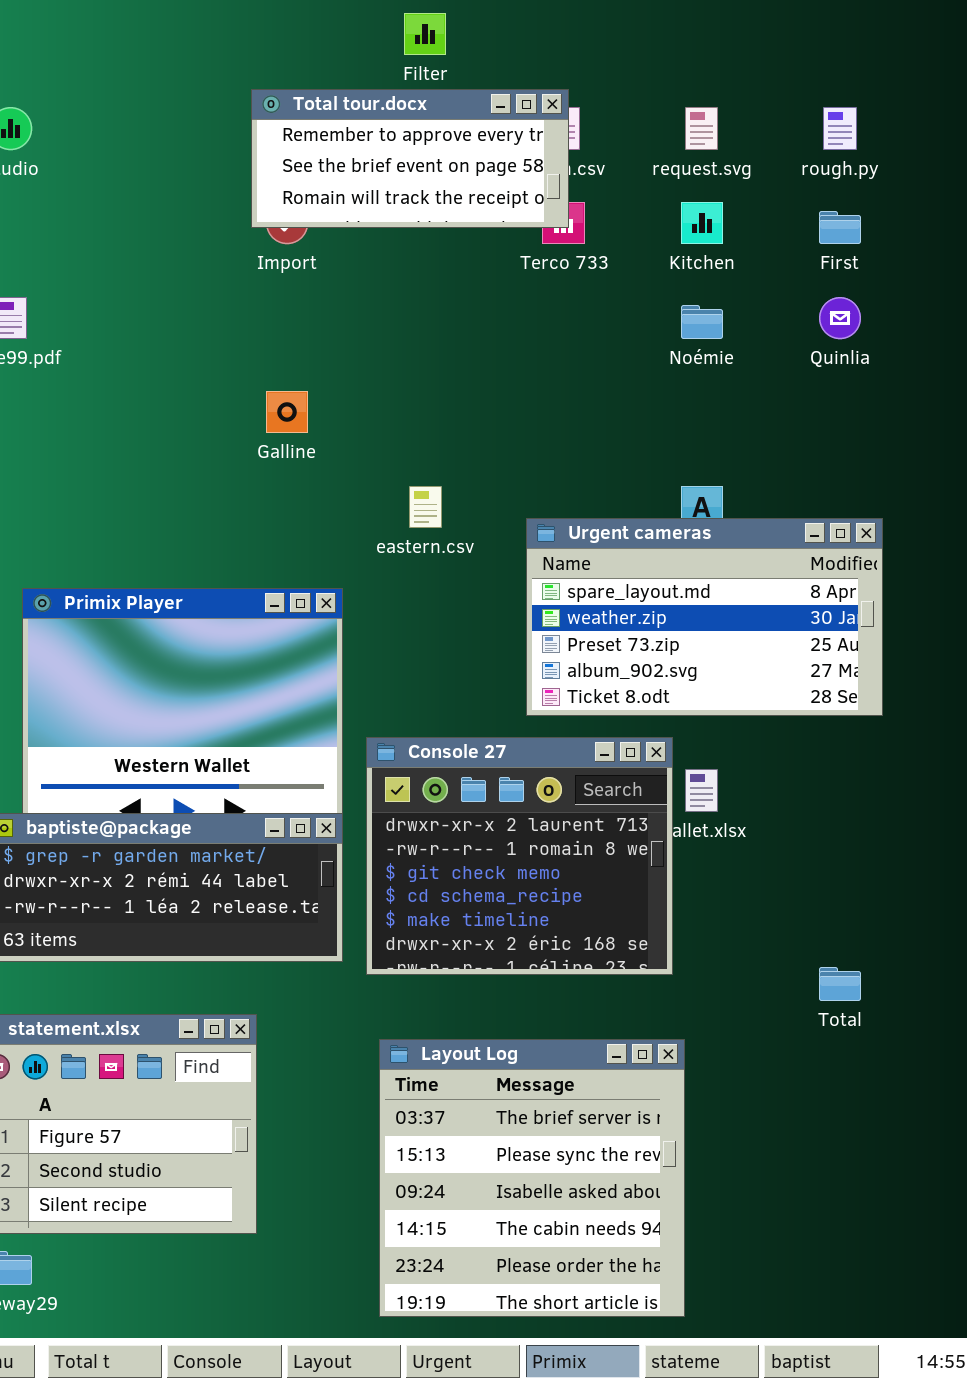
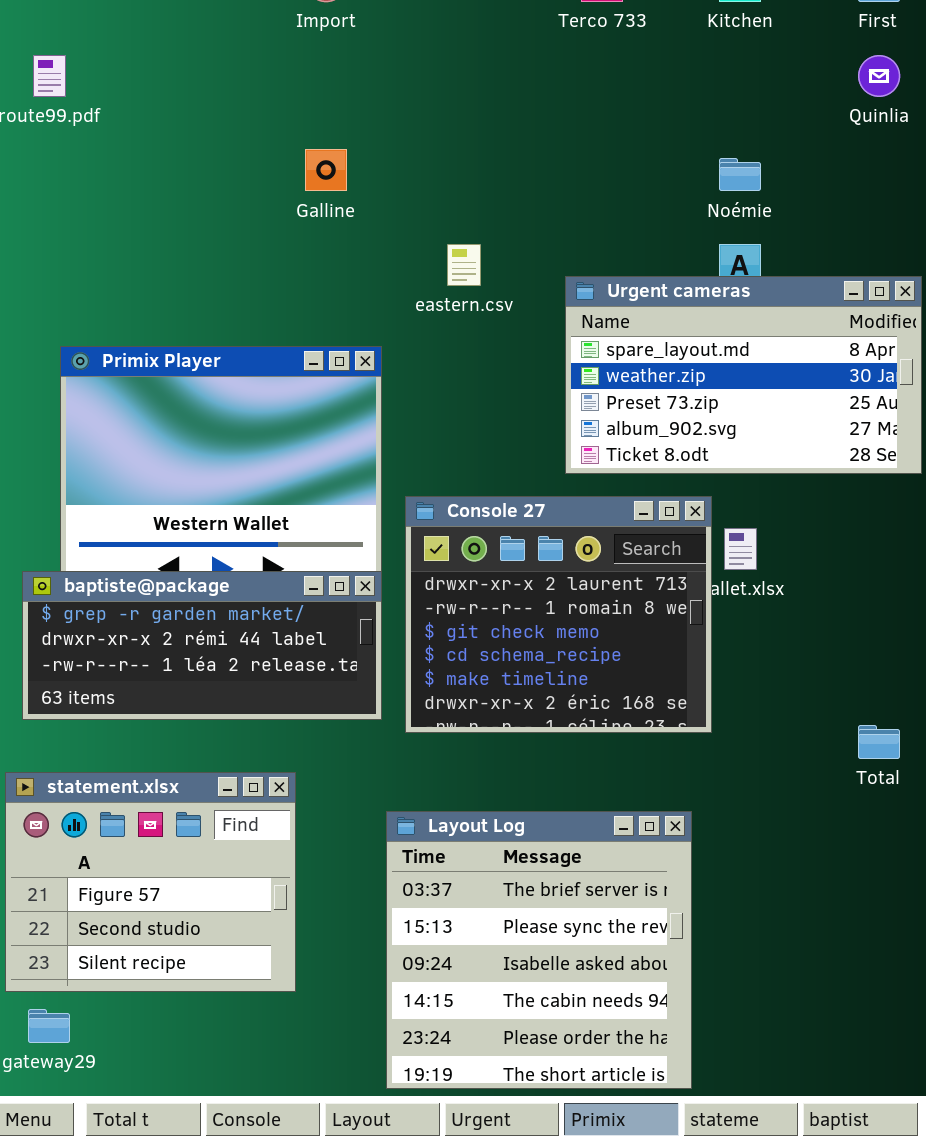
Noémie: [681,305,723,339] -> [719,158,761,191], moved
Layout Log: [379,1039,685,1317] -> [386,811,692,1089], moved

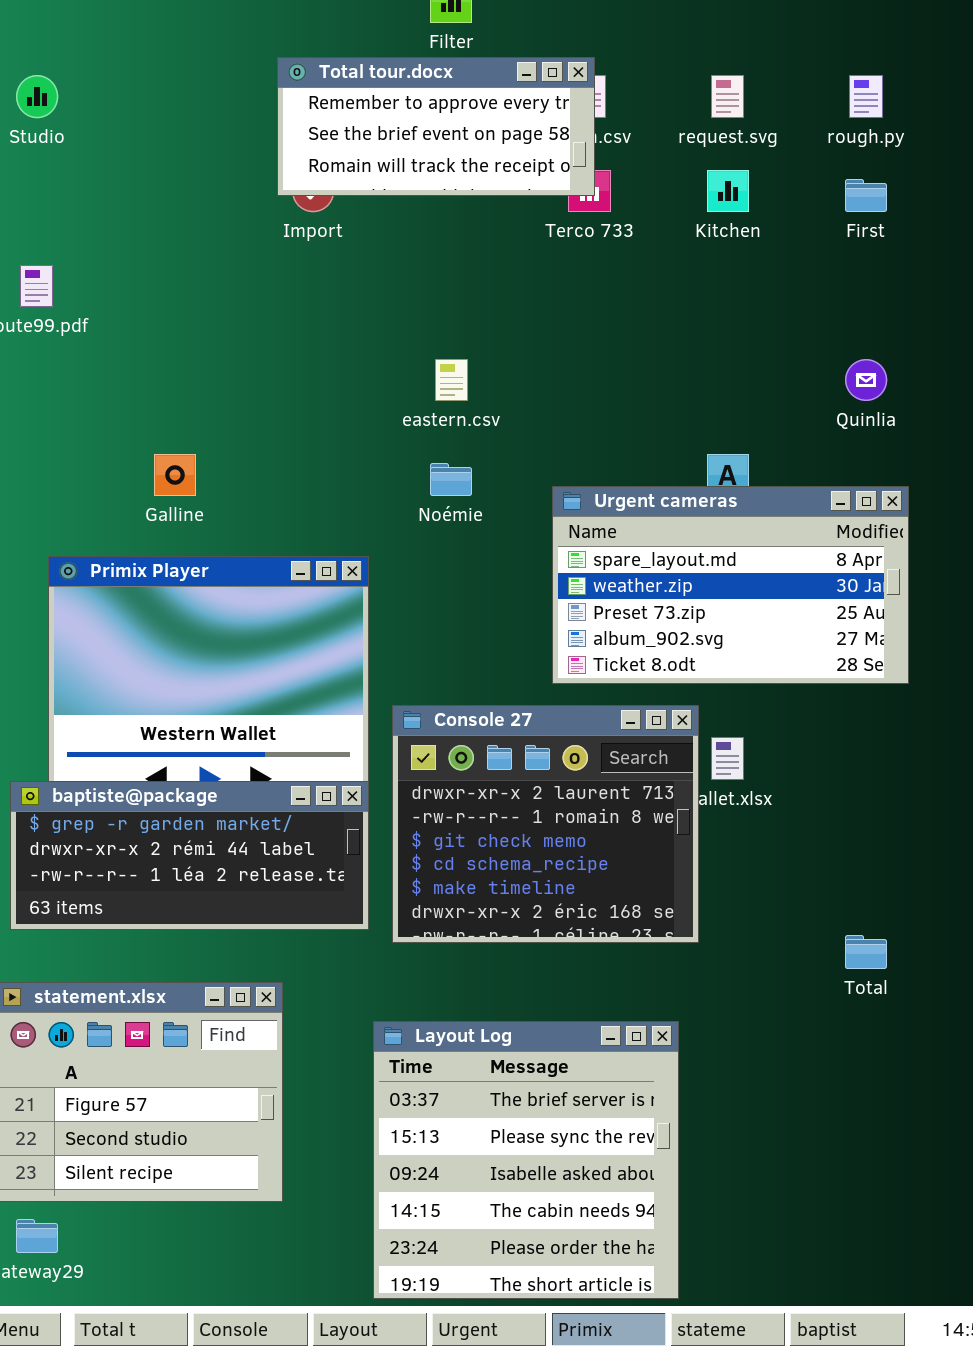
Quinlia: [858,55,900,97] -> [845,359,887,401], moved
Galline: [305,149,347,191] -> [154,454,196,496], moved
Noémie: [719,158,761,191] -> [430,463,472,496], moved
eastern.csv: [447,244,481,286] -> [435,359,468,401], moved

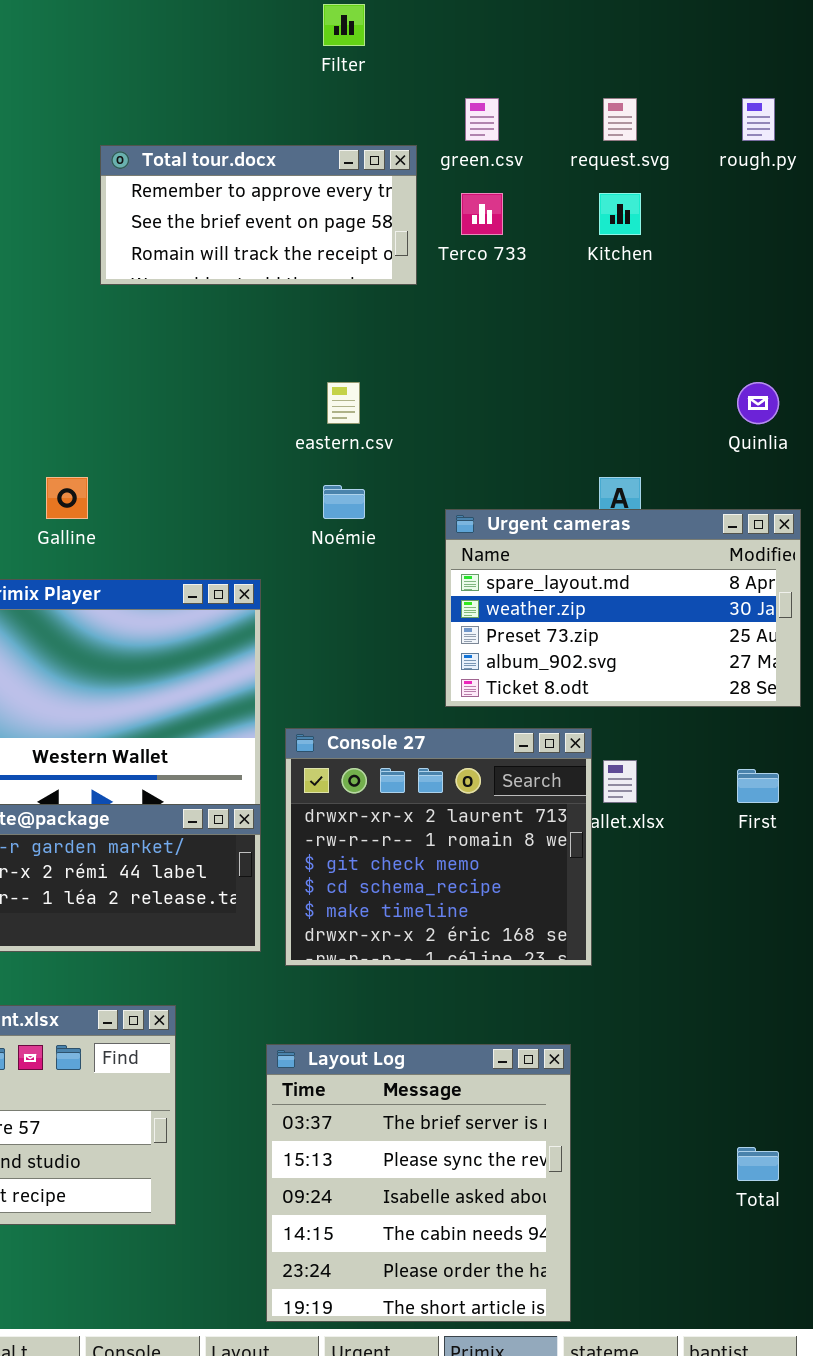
Total tour.docx: [277,57,595,196] -> [100,145,417,285], moved
First: [845,179,887,212] -> [737,769,779,803], moved
Total: [845,935,887,969] -> [737,1147,779,1181], moved

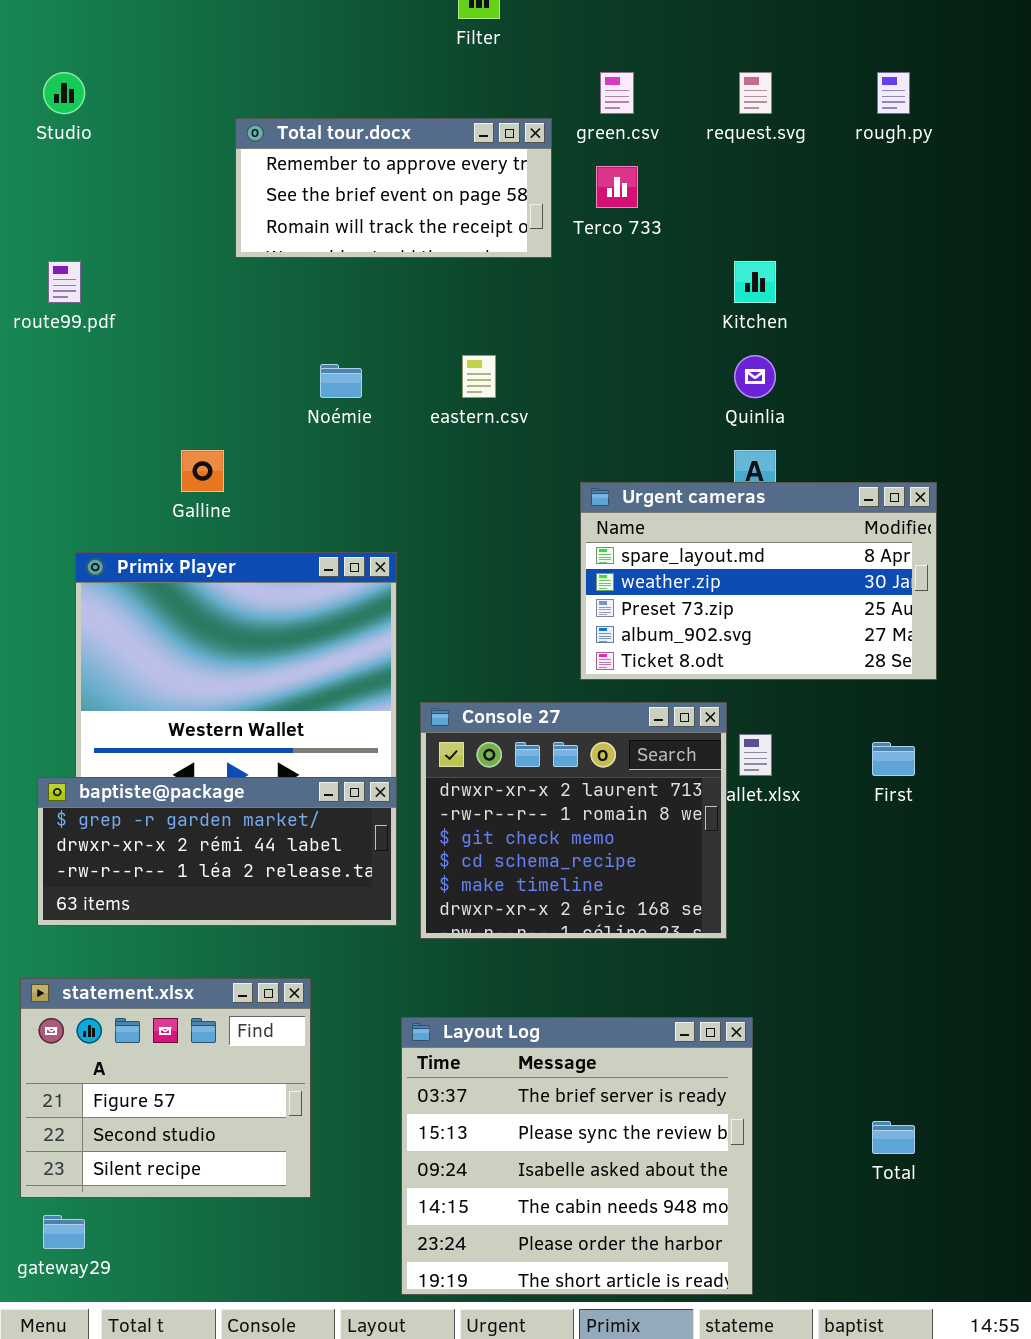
Kitchen: [599,193,641,235] -> [734,261,776,303], moved
Quinlia: [737,382,779,424] -> [734,355,776,398], moved
Noémie: [323,485,365,519] -> [320,364,362,398], moved
Layout Log: [266,1044,571,1322] -> [401,1017,753,1295], resized

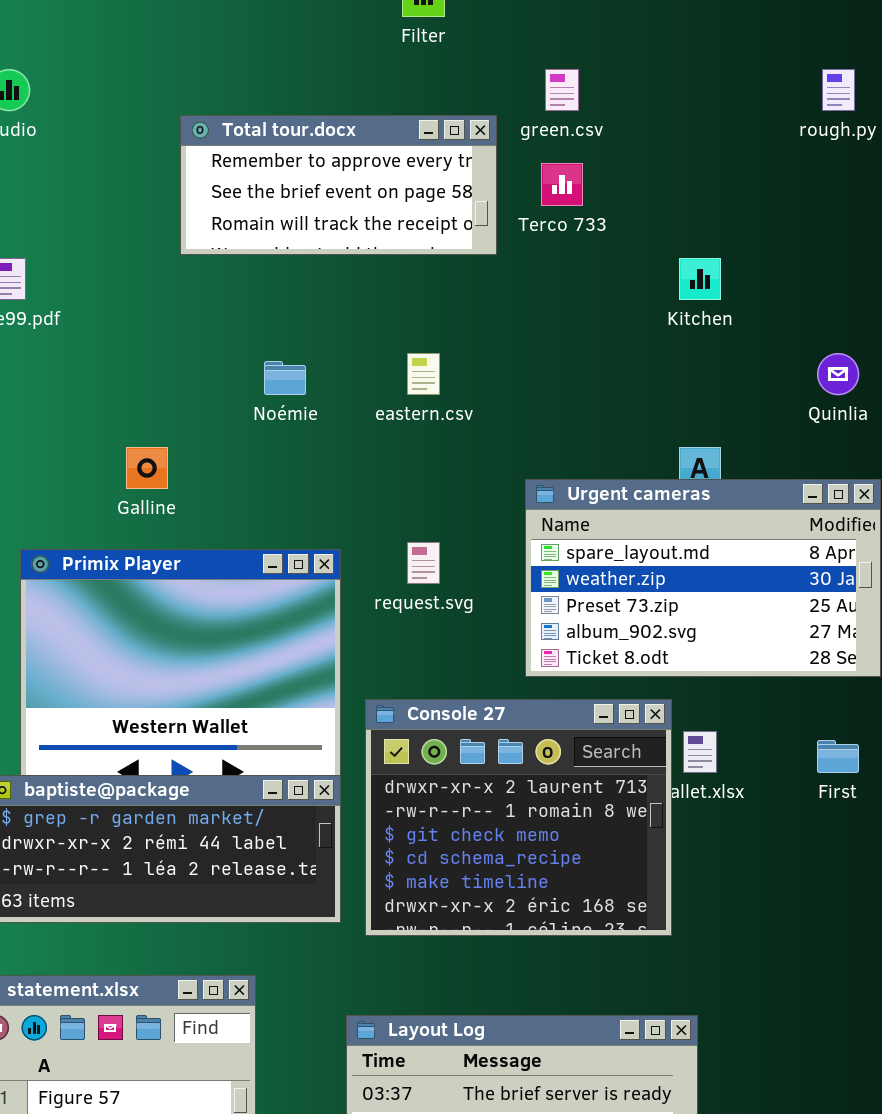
request.svg: [739,72,772,114] -> [407,542,440,584], moved
Quinlia: [734,355,776,398] -> [817,353,859,395], moved

